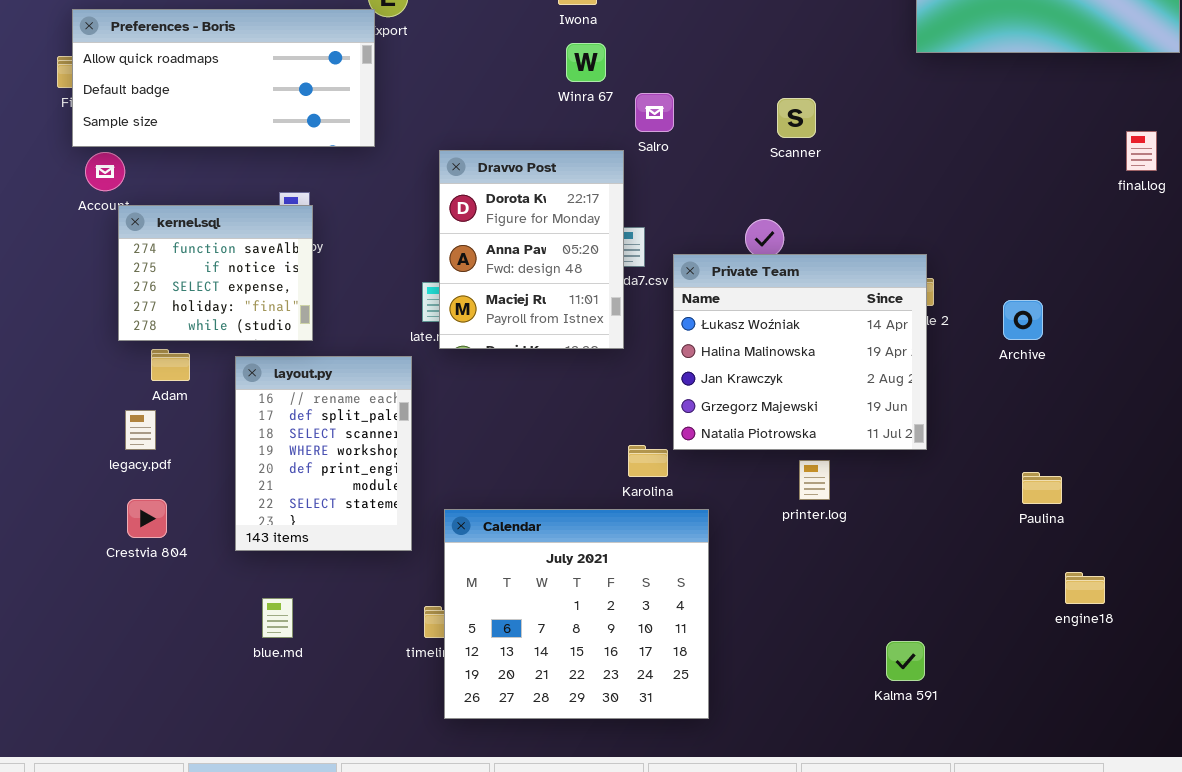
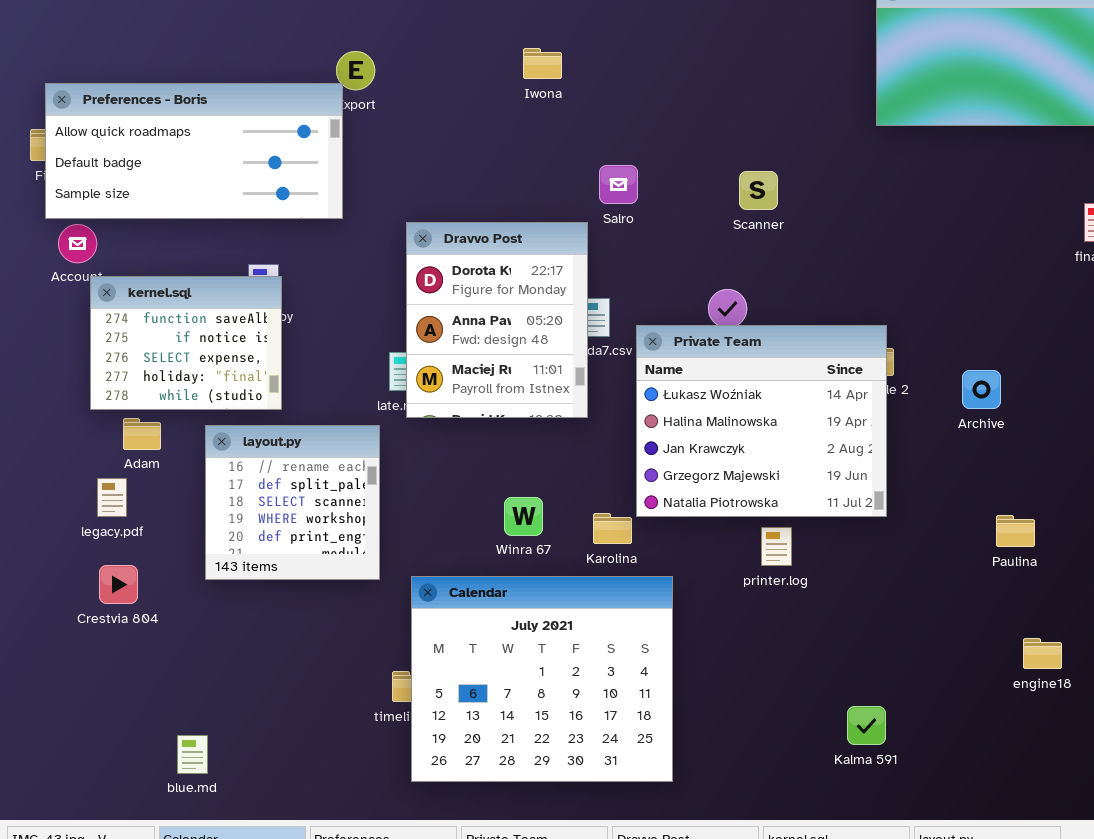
Winra 67: [566,43,606,82] -> [504,497,543,536], moved
layout.py: [235,356,412,551] -> [205,425,380,580], resized
Paulina: [1022,472,1062,504] -> [996,515,1035,547], moved
blue.md: [262,598,293,638] -> [177,735,208,774], moved

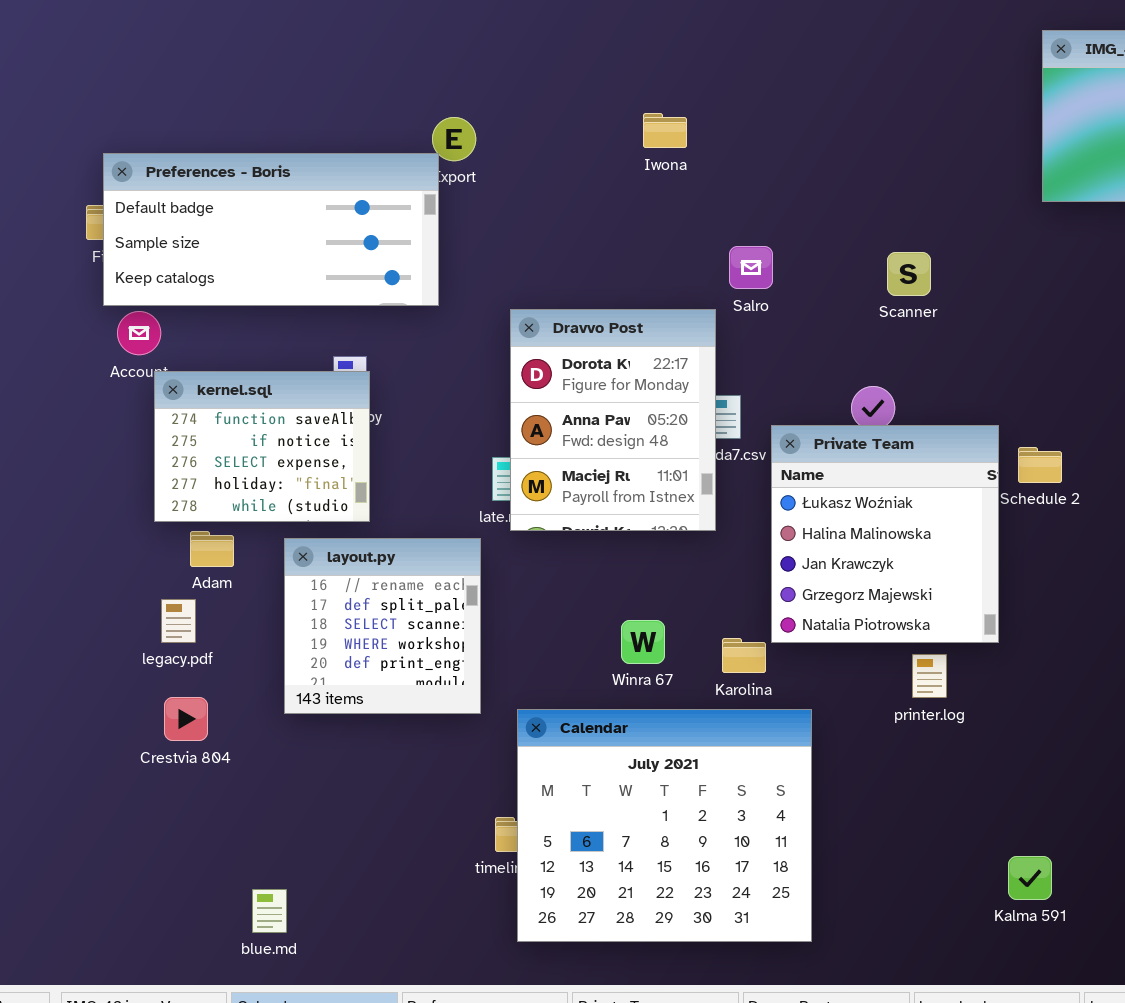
Preferences - Boris: [45,83,343,219] -> [103,153,439,306], scrolled down 1 row
Private Team: [636,325,887,517] -> [771,425,999,643], resized

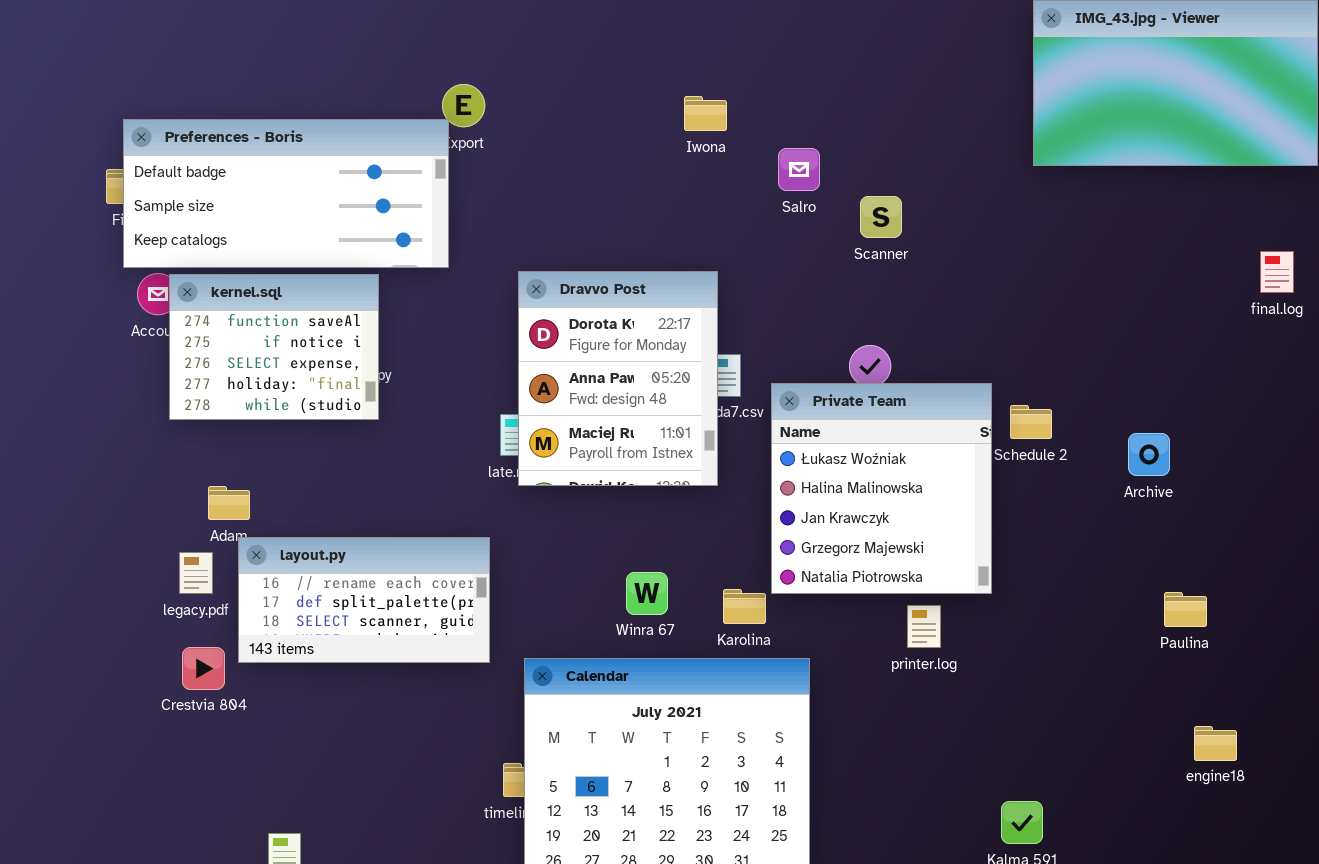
Iwona: [643,113,687,148] -> [684,96,727,131], moved
Salro: [729,246,773,289] -> [778,148,820,191], moved
Scanner: [887,252,931,296] -> [860,196,902,238], moved
kernel.sql: [154,371,370,522] -> [169,274,379,420], moved
layout.py: [284,538,481,714] -> [238,537,490,663], resized

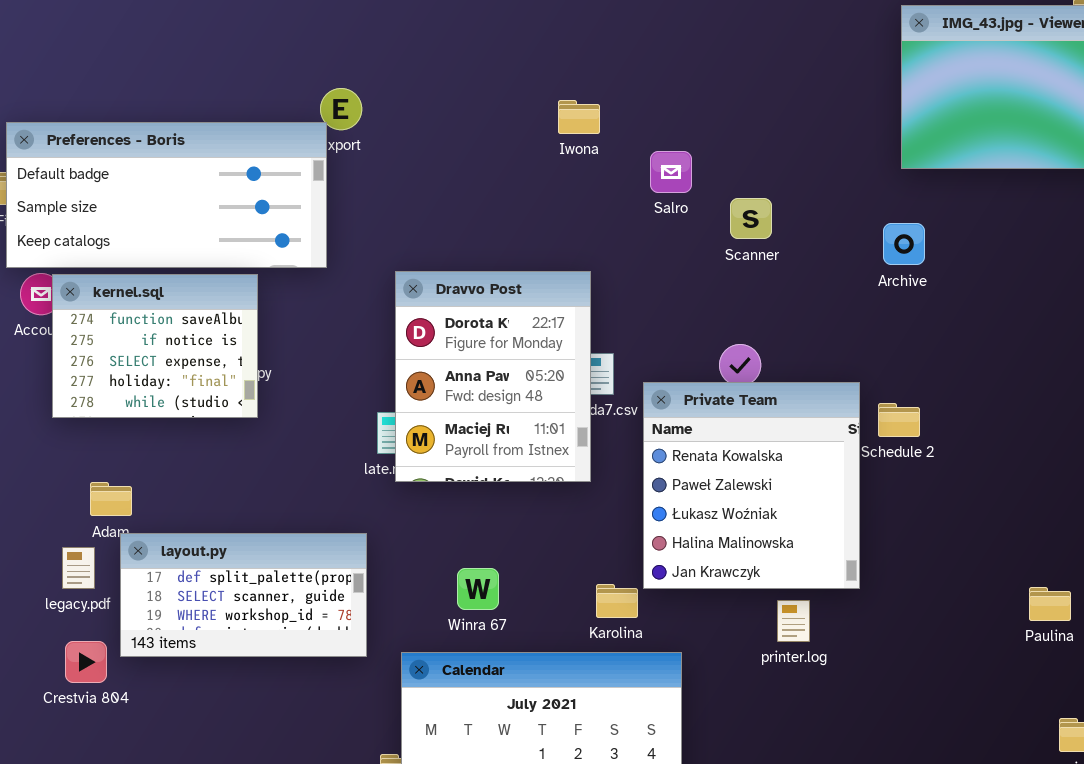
Private Team: [771,383,992,594] -> [643,382,860,589], scrolled up 2 rows
Archive: [1128,433,1170,476] -> [883,223,925,265], moved
layout.py: [238,537,490,663] -> [120,533,367,657], scrolled down 1 row
Winra 67: [626,572,668,615] -> [457,568,499,610], moved

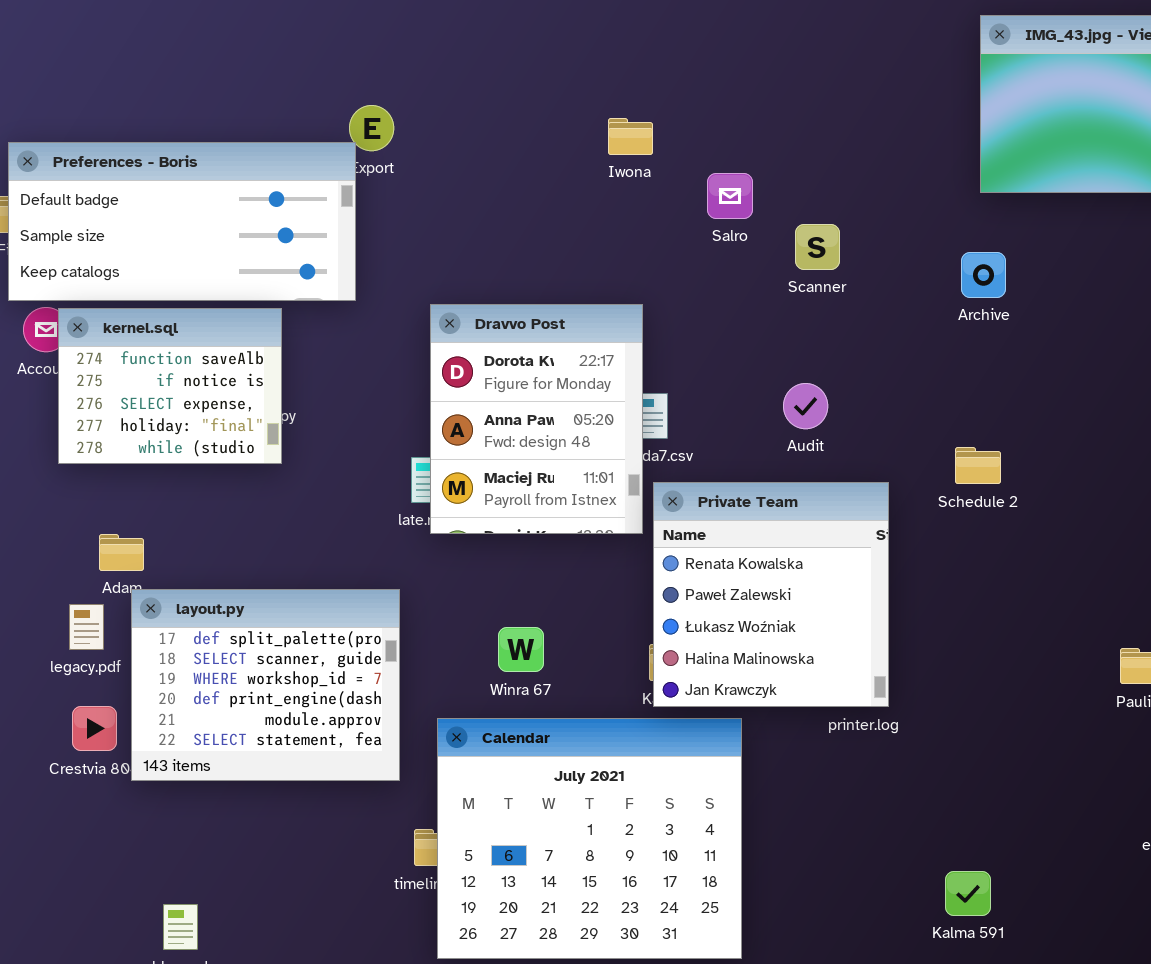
Private Team: [643,382,860,589] -> [653,482,889,707], moved
layout.py: [120,533,367,657] -> [131,589,400,781], resized

